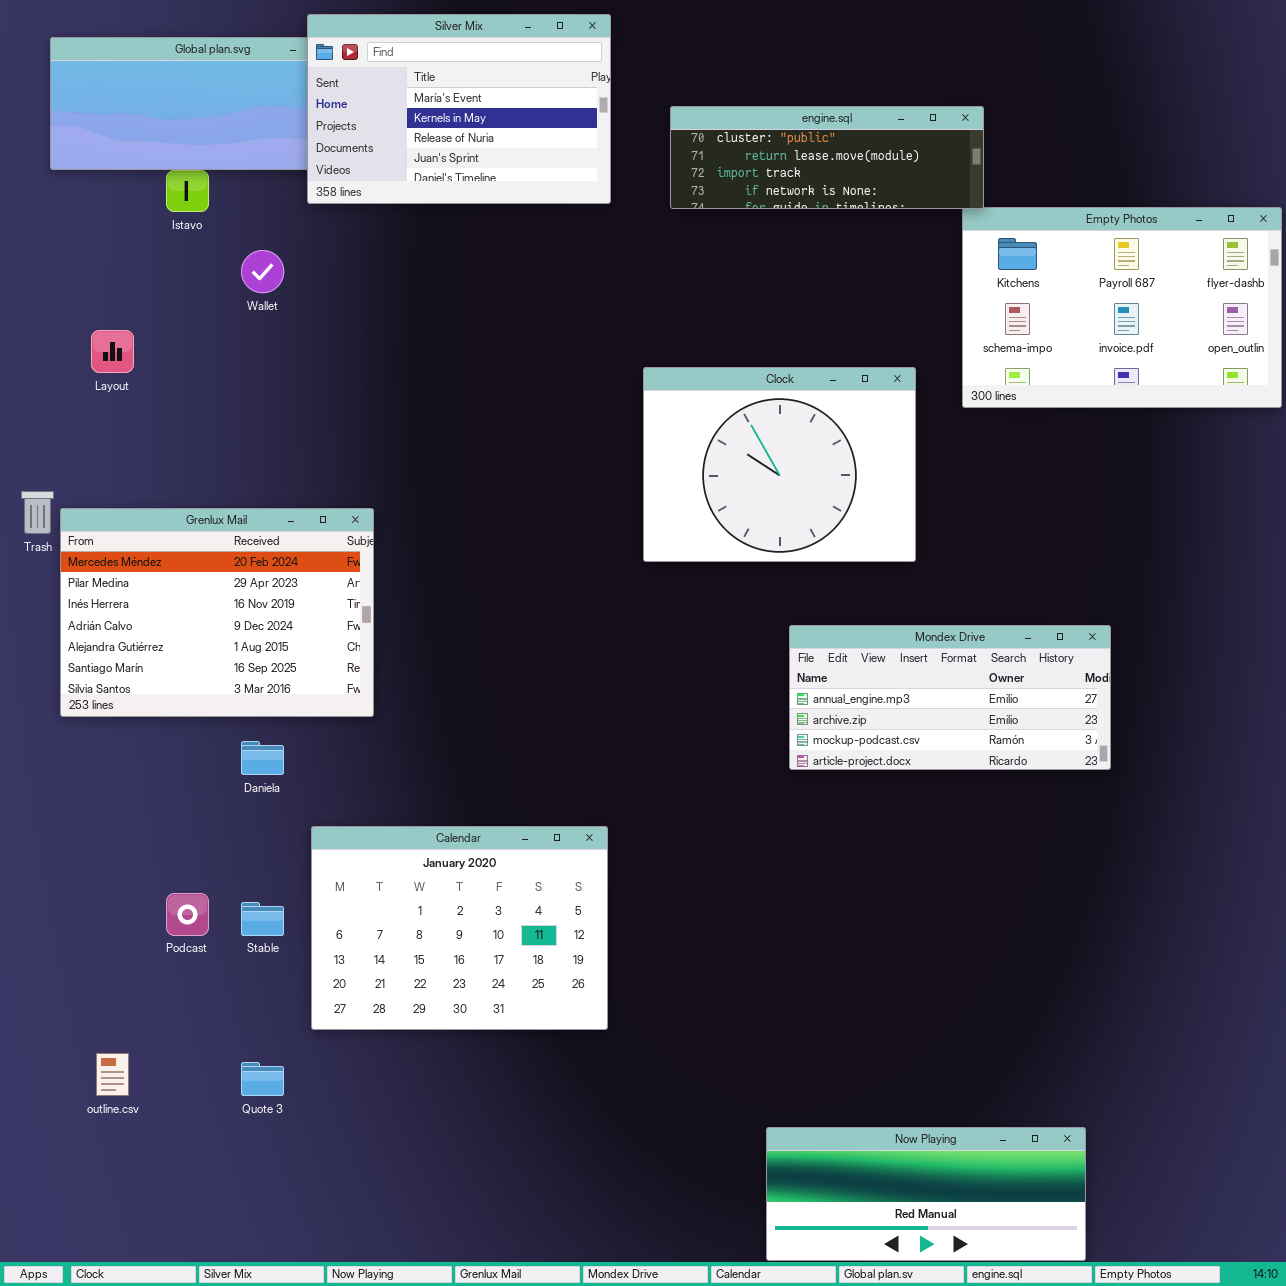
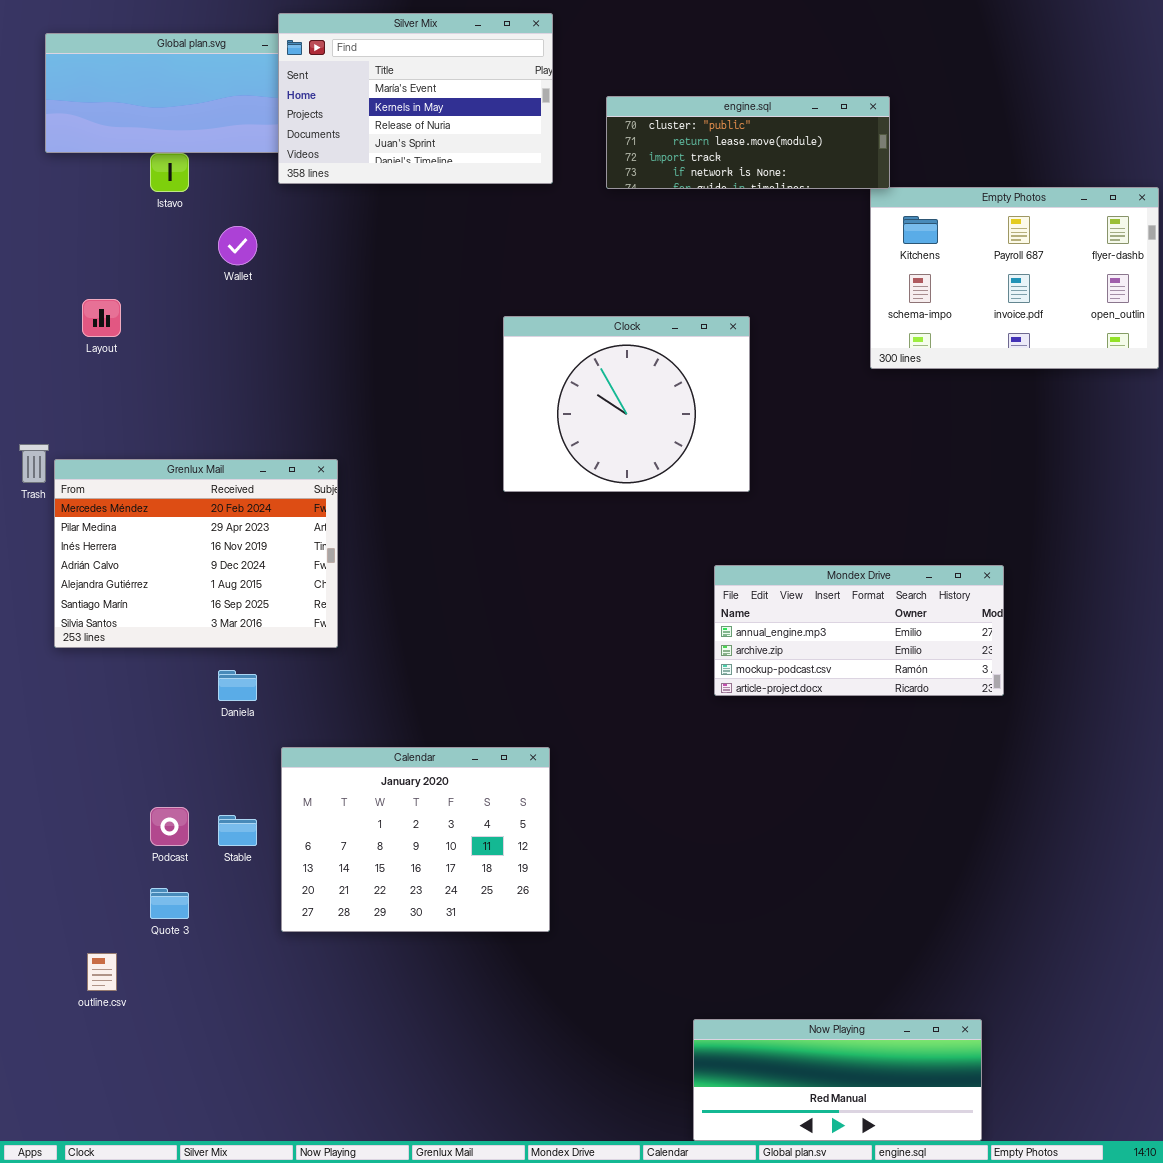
Clock: [643,367,916,562] -> [503,316,750,492], moved
Quote 3: [241,1062,284,1096] -> [150,888,189,919], moved

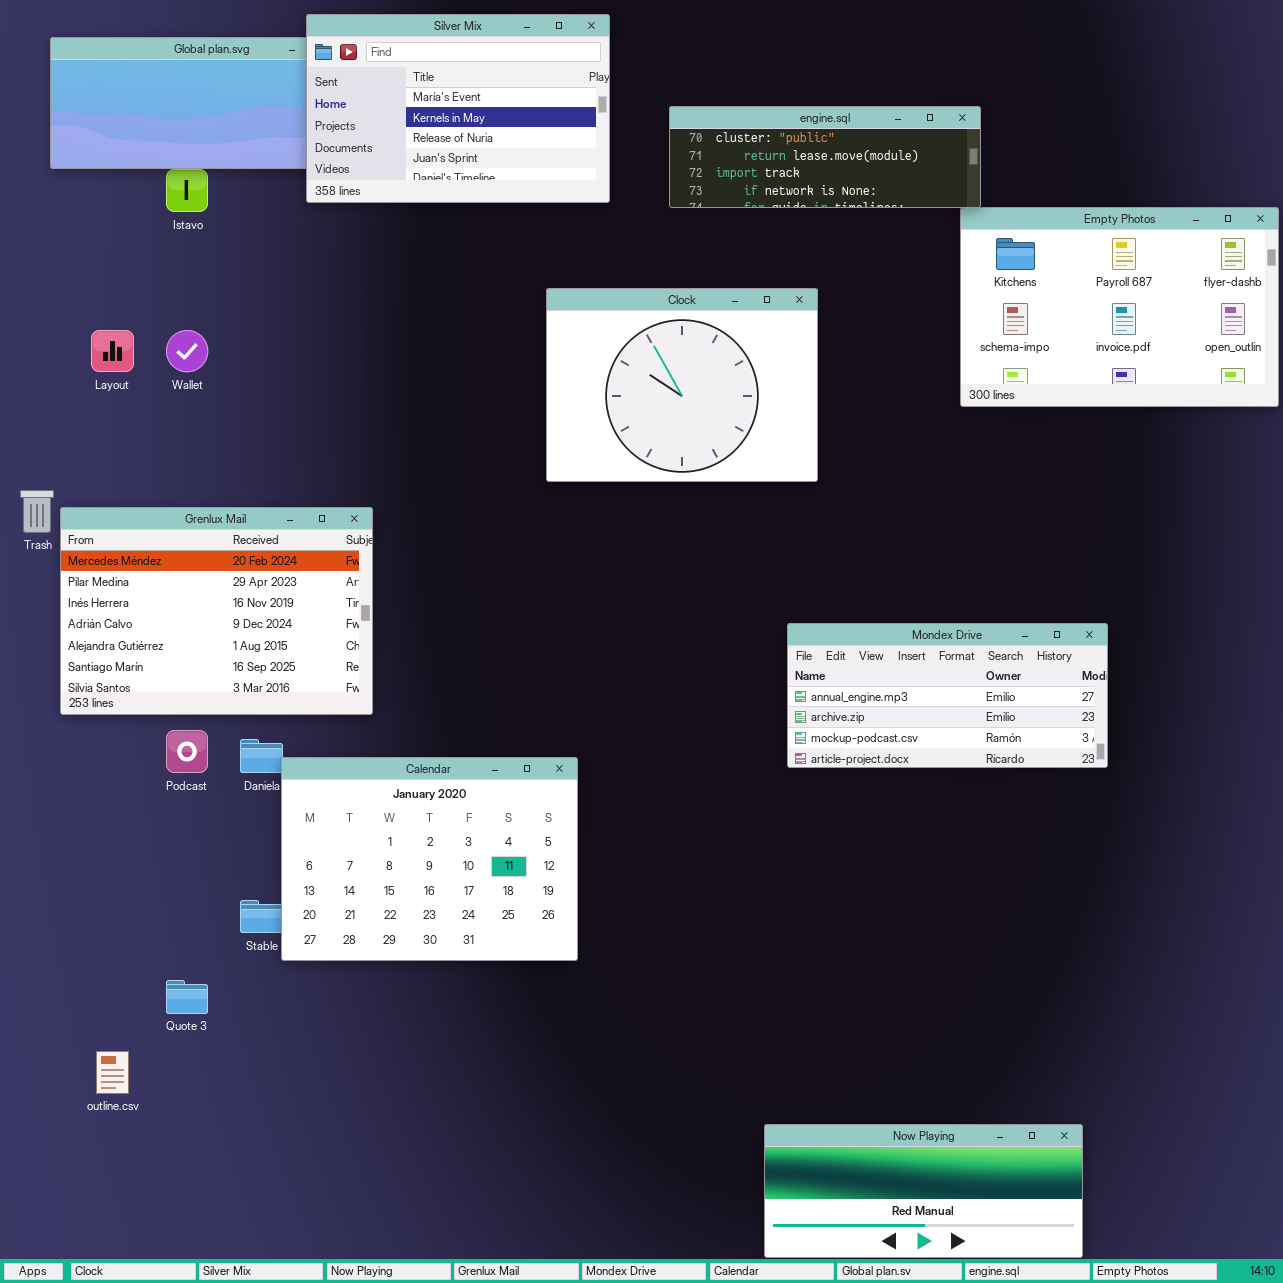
Wallet: [218,226,257,265] -> [166,330,208,372], moved
Clock: [503,316,750,492] -> [546,288,818,482], moved
Calendar: [281,747,550,932] -> [281,757,578,961], moved
Podcast: [150,807,189,846] -> [166,730,208,773], moved

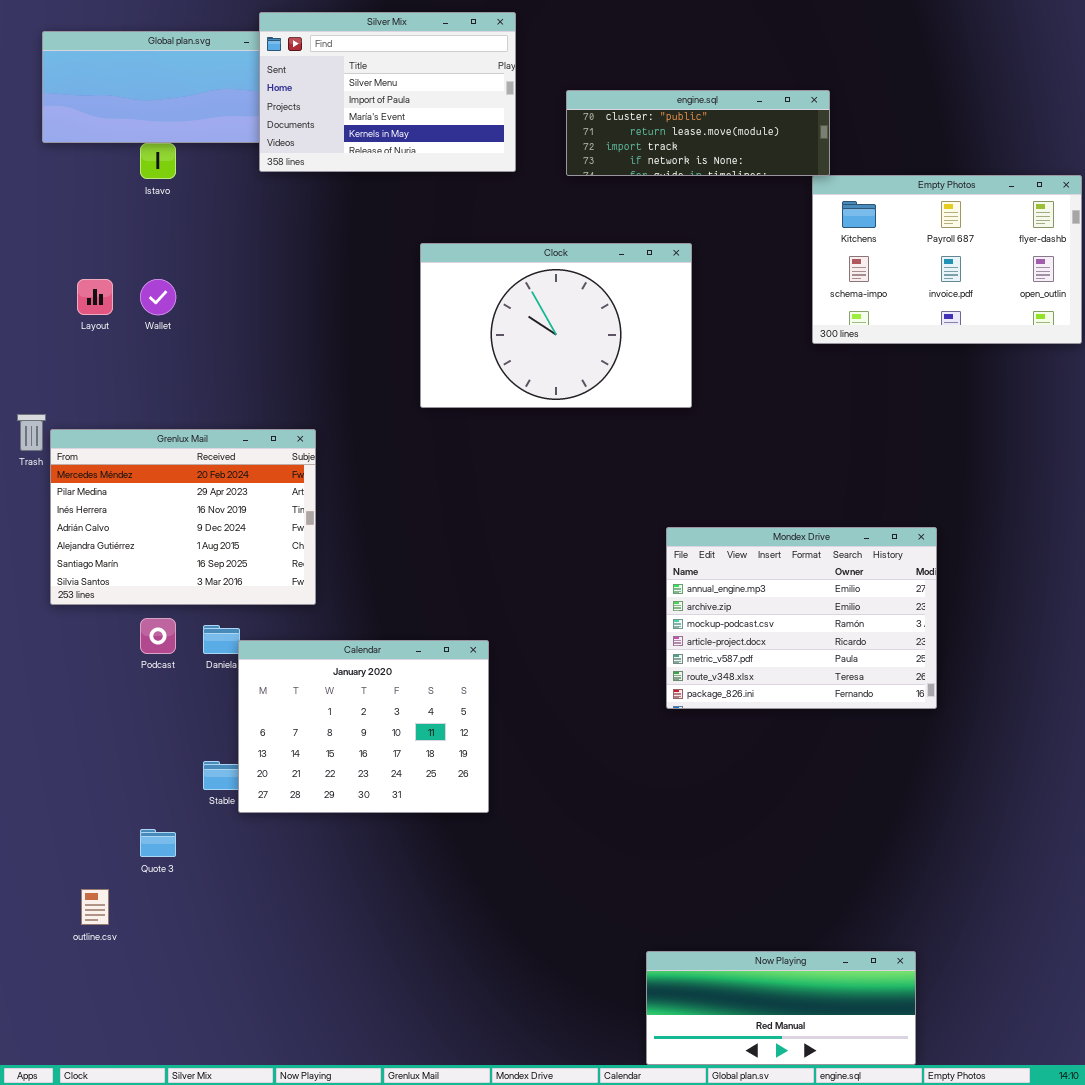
Silver Mix: [306,14,610,203] -> [259,12,516,172], scrolled up 2 rows
Clock: [546,288,818,482] -> [420,243,692,408], resized
Mondex Drive: [787,623,1108,768] -> [666,527,937,709], resized

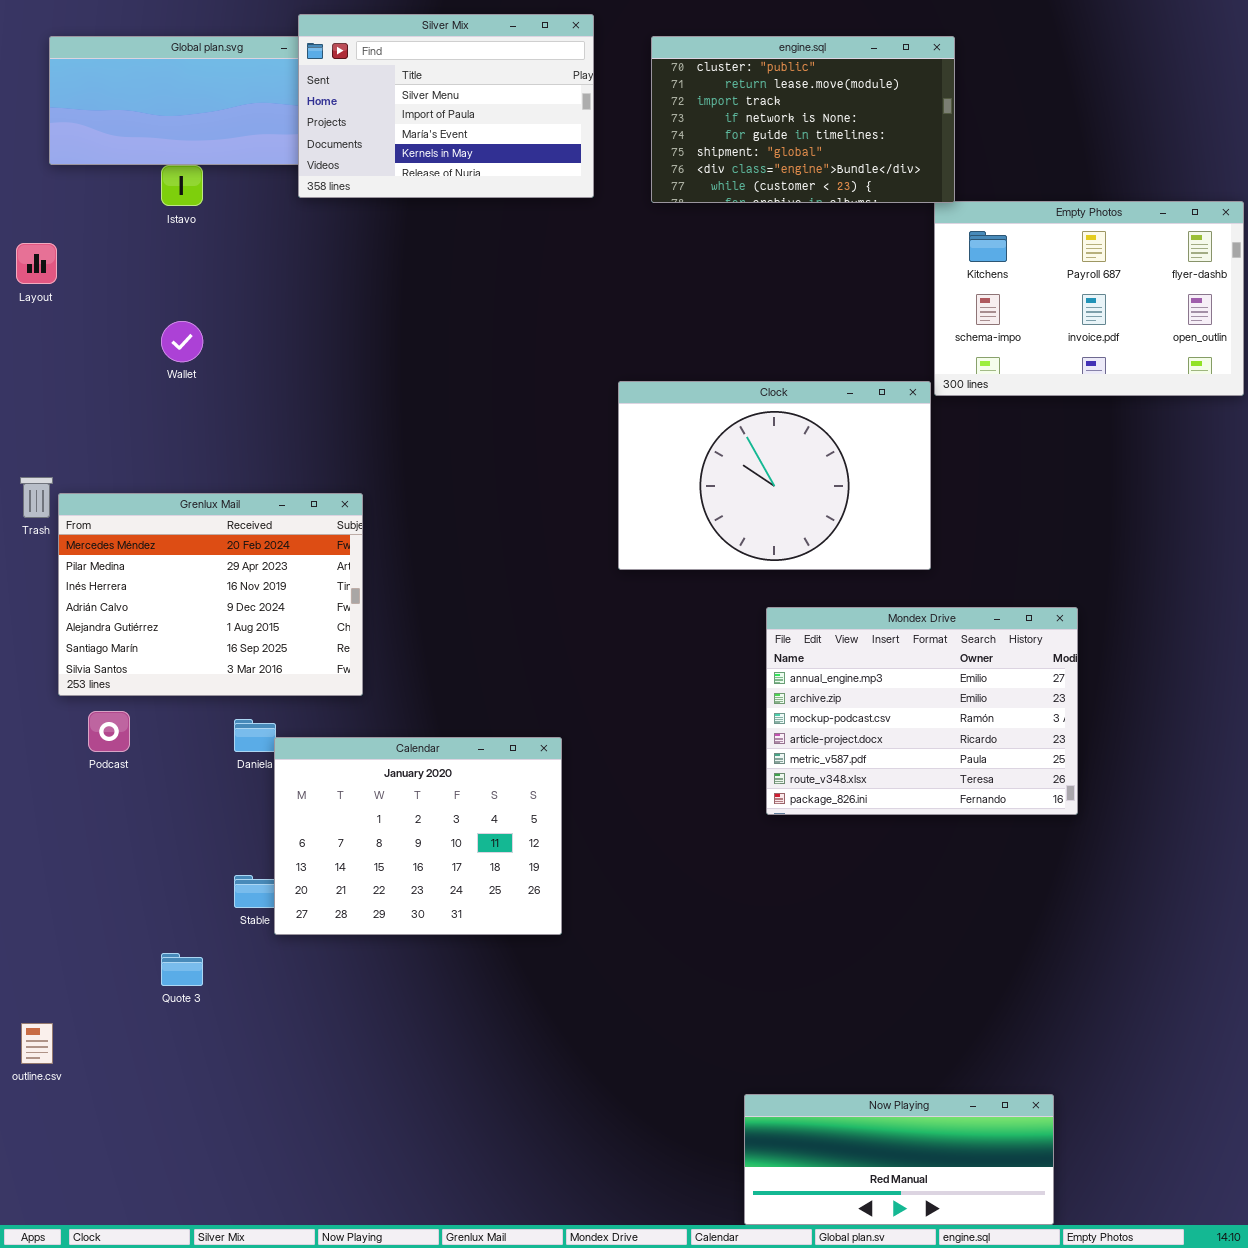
engine.sql: [566,90,830,176] -> [651,36,955,203], resized
Clock: [420,243,692,408] -> [618,381,931,570], moved
Layout: [77,279,113,315] -> [16,243,57,284], moved
Podcast: [140,618,176,654] -> [88,711,130,752], moved
outline.csv: [81,889,109,925] -> [21,1023,53,1064], moved

